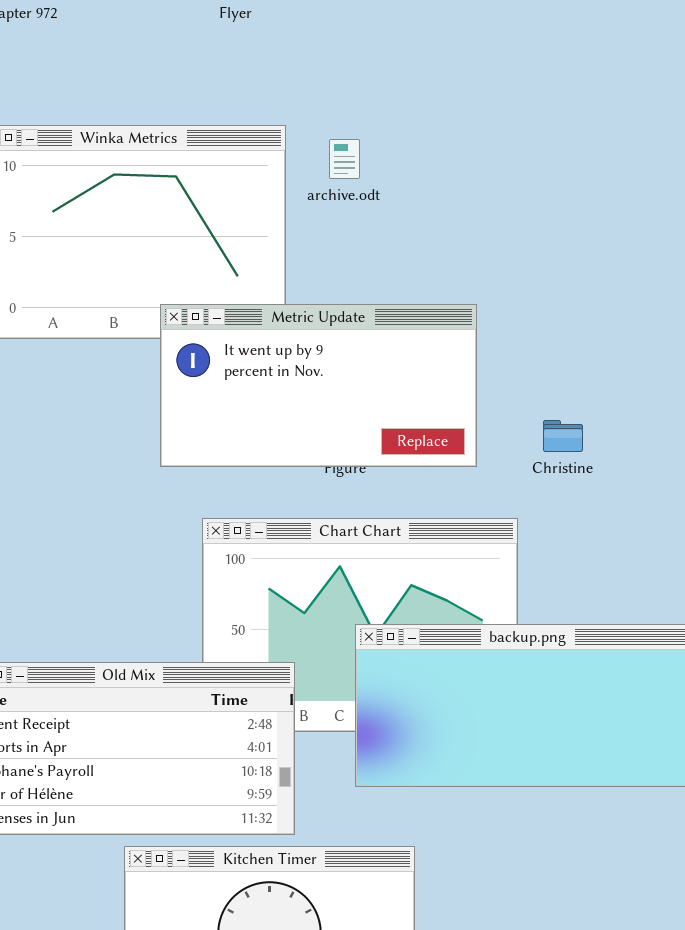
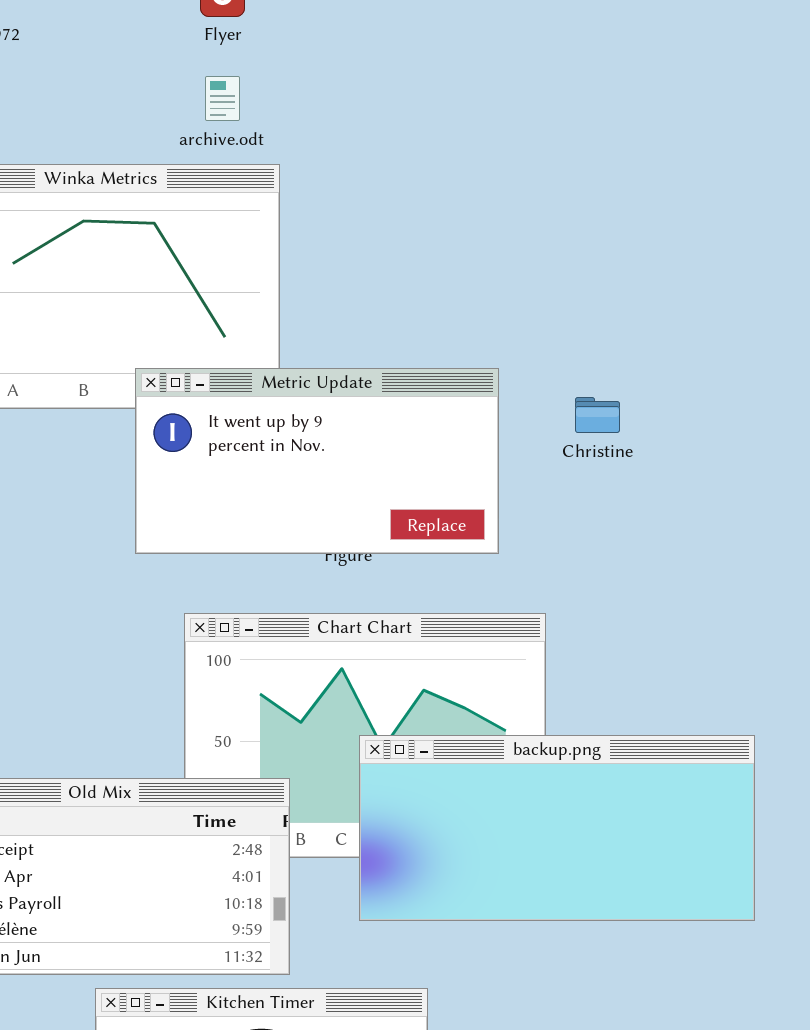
archive.odt: [329,139,360,179] -> [205,76,240,121], moved
Christine: [543,420,583,452] -> [575,397,620,433], moved

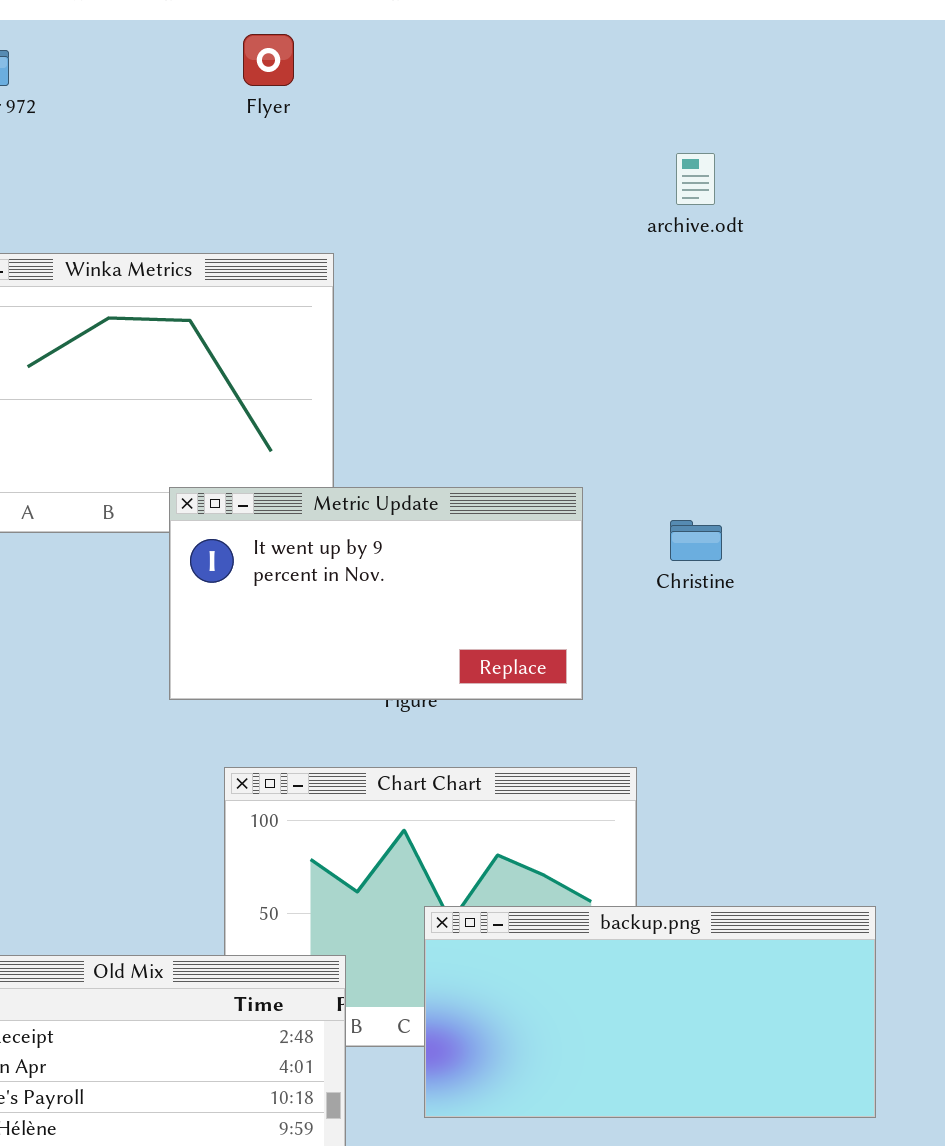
archive.odt: [205,76,240,121] -> [676,153,715,205], moved

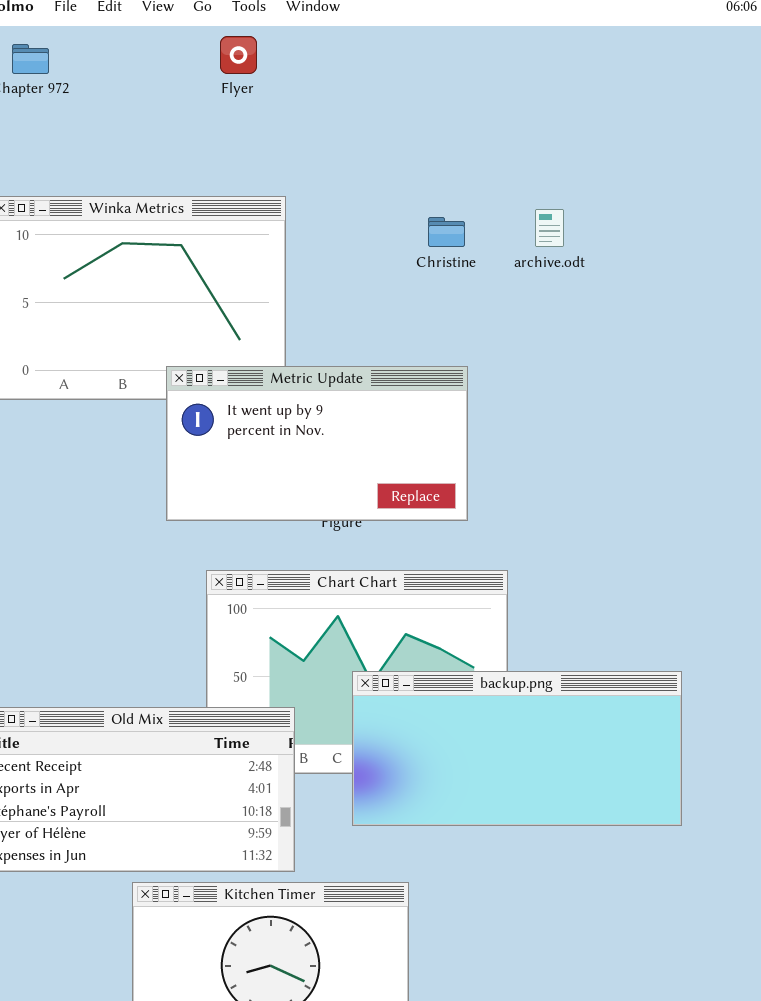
archive.odt: [676,153,715,205] -> [535,209,564,247], moved
Christine: [670,520,722,561] -> [428,217,465,247], moved

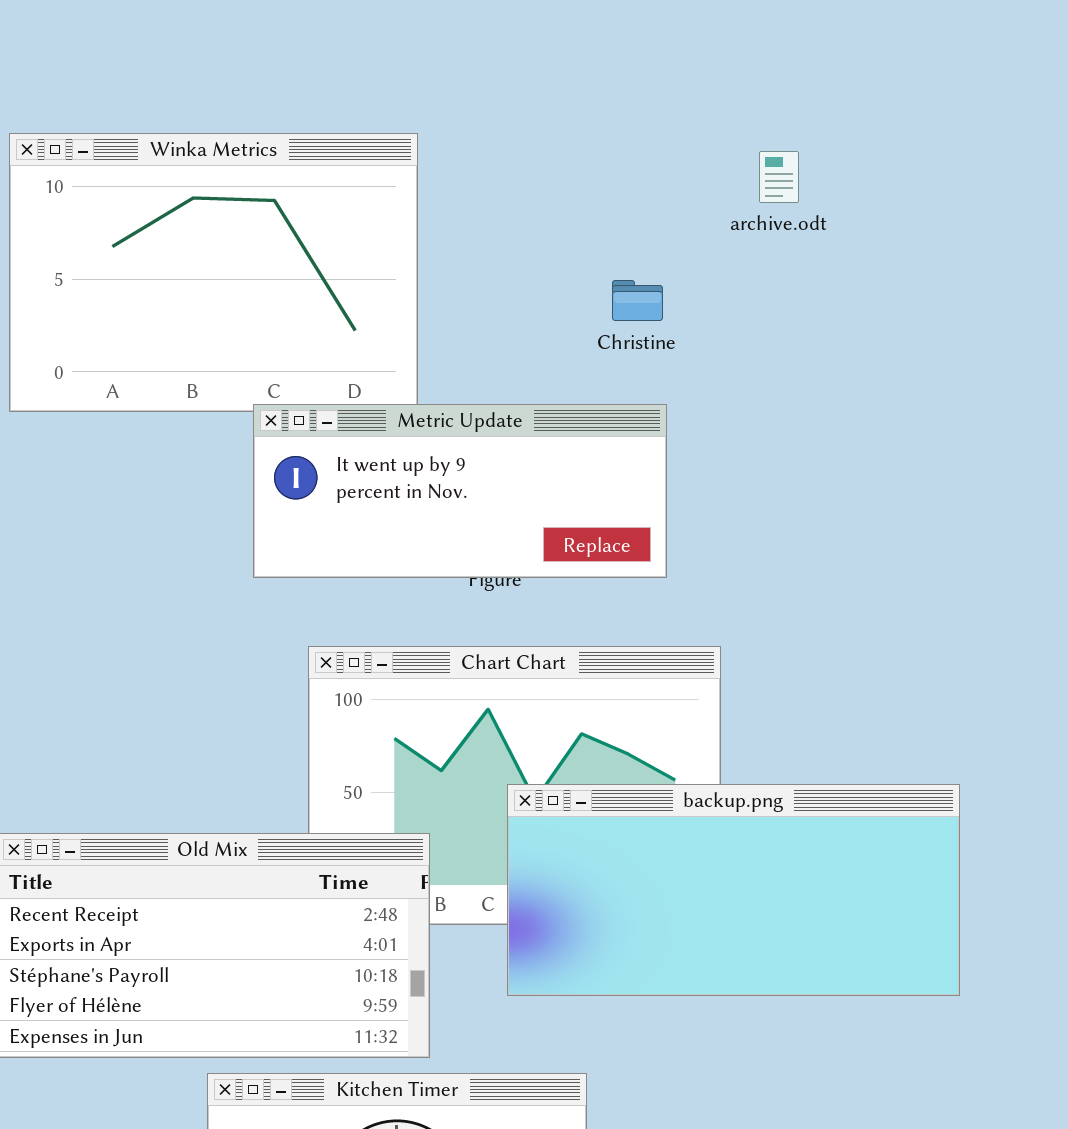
Christine: [428,217,465,247] -> [612,280,663,321], moved
Metric Update: [166,366,468,521] -> [253,404,667,578], resized

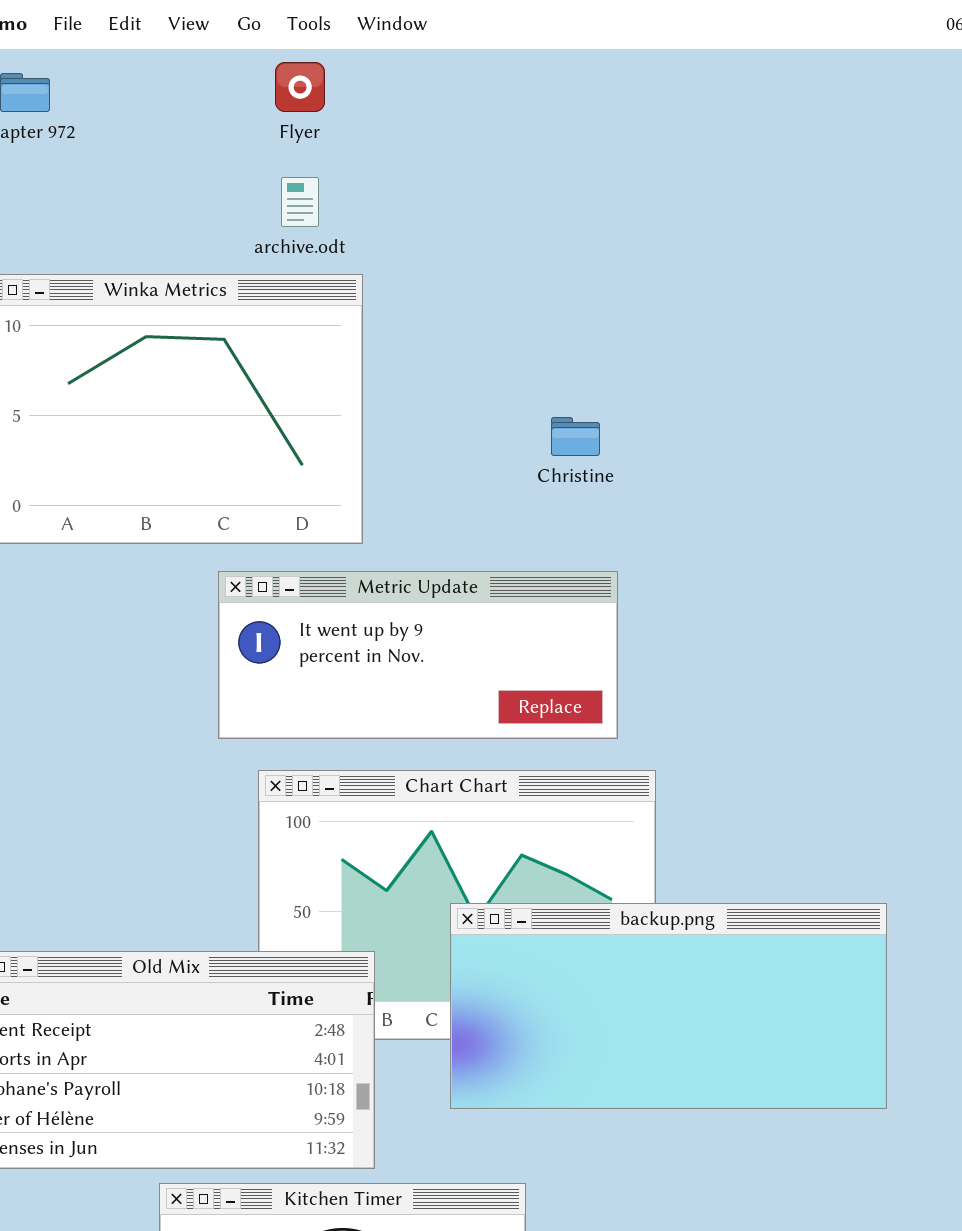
archive.odt: [759,151,799,203] -> [281,177,319,227], moved
Metric Update: [253,404,667,578] -> [218,571,618,739], moved

